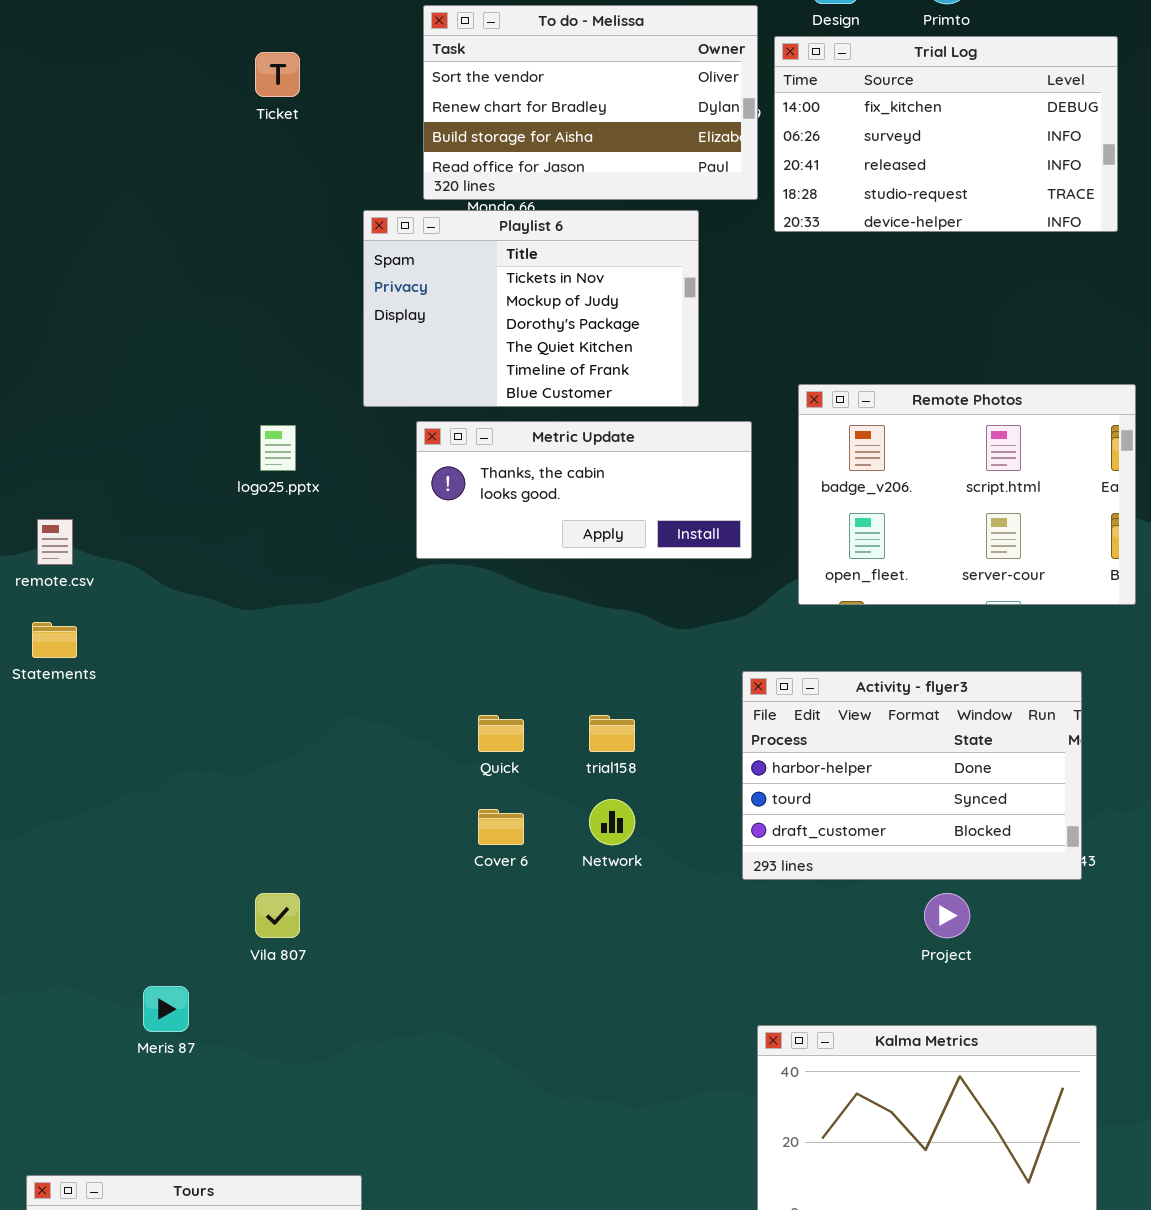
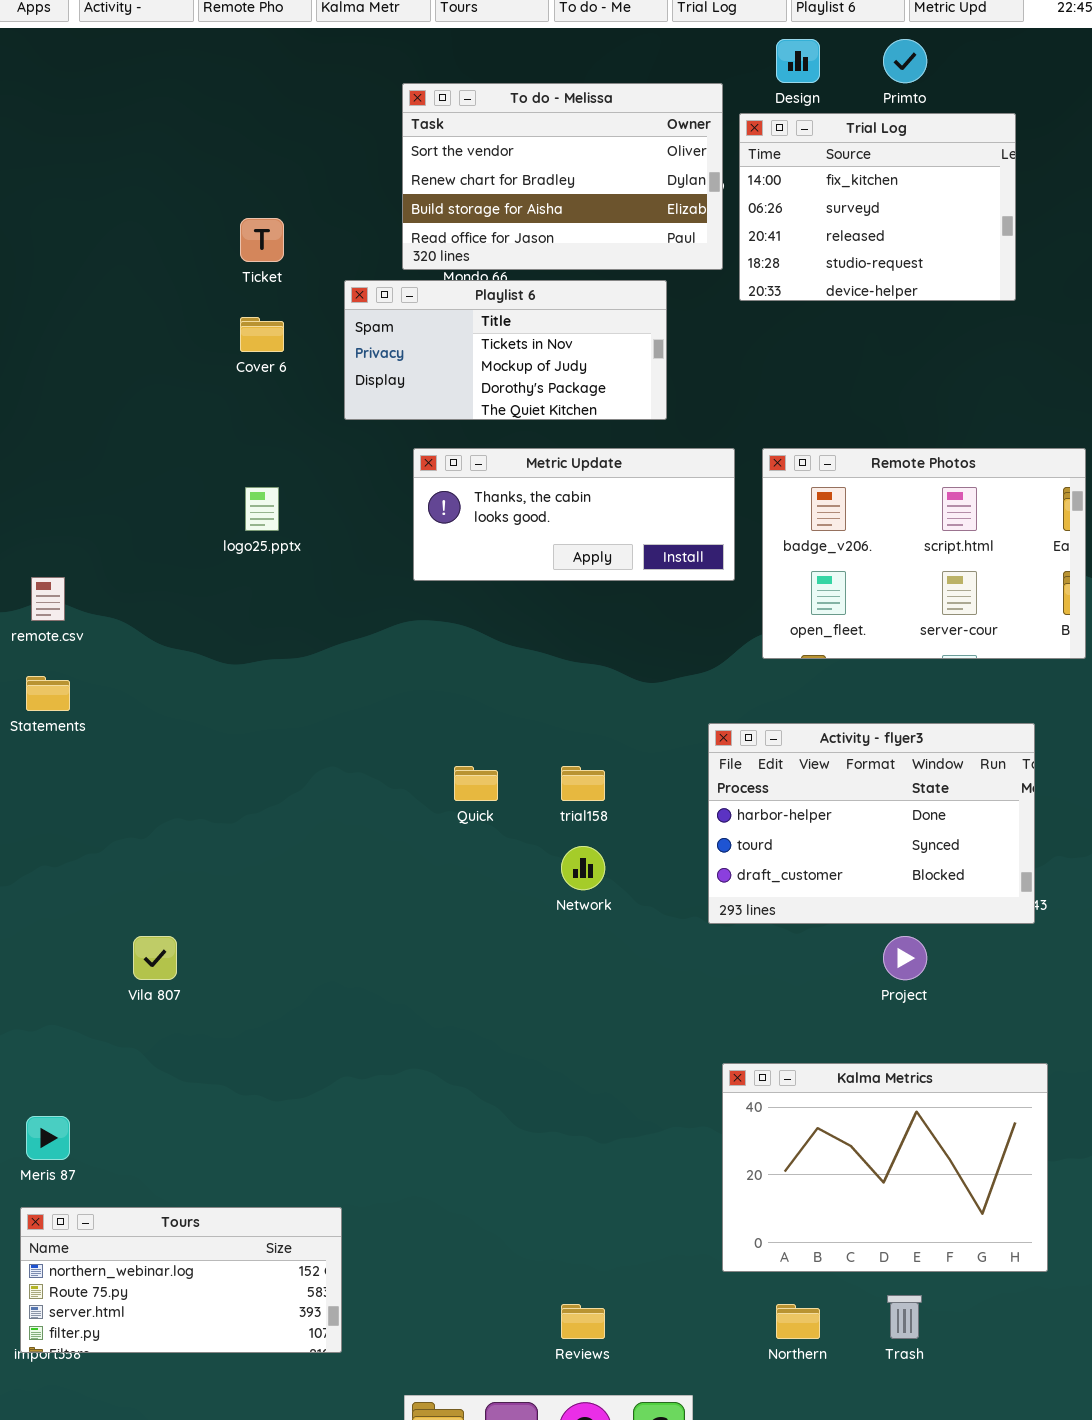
Trial Log: [774,36,1118,232] -> [739,113,1016,301], resized
Ticket: [255,52,300,97] -> [240,218,284,262], moved
Playlist 6: [363,210,699,407] -> [344,280,667,420], resized
Metric Update: [416,421,752,559] -> [413,448,735,581], moved
Cover 6: [478,809,524,845] -> [240,317,284,352], moved
Vila 807: [255,893,300,938] -> [133,936,177,980], moved
Meris 87: [143,986,189,1032] -> [26,1116,70,1160], moved

